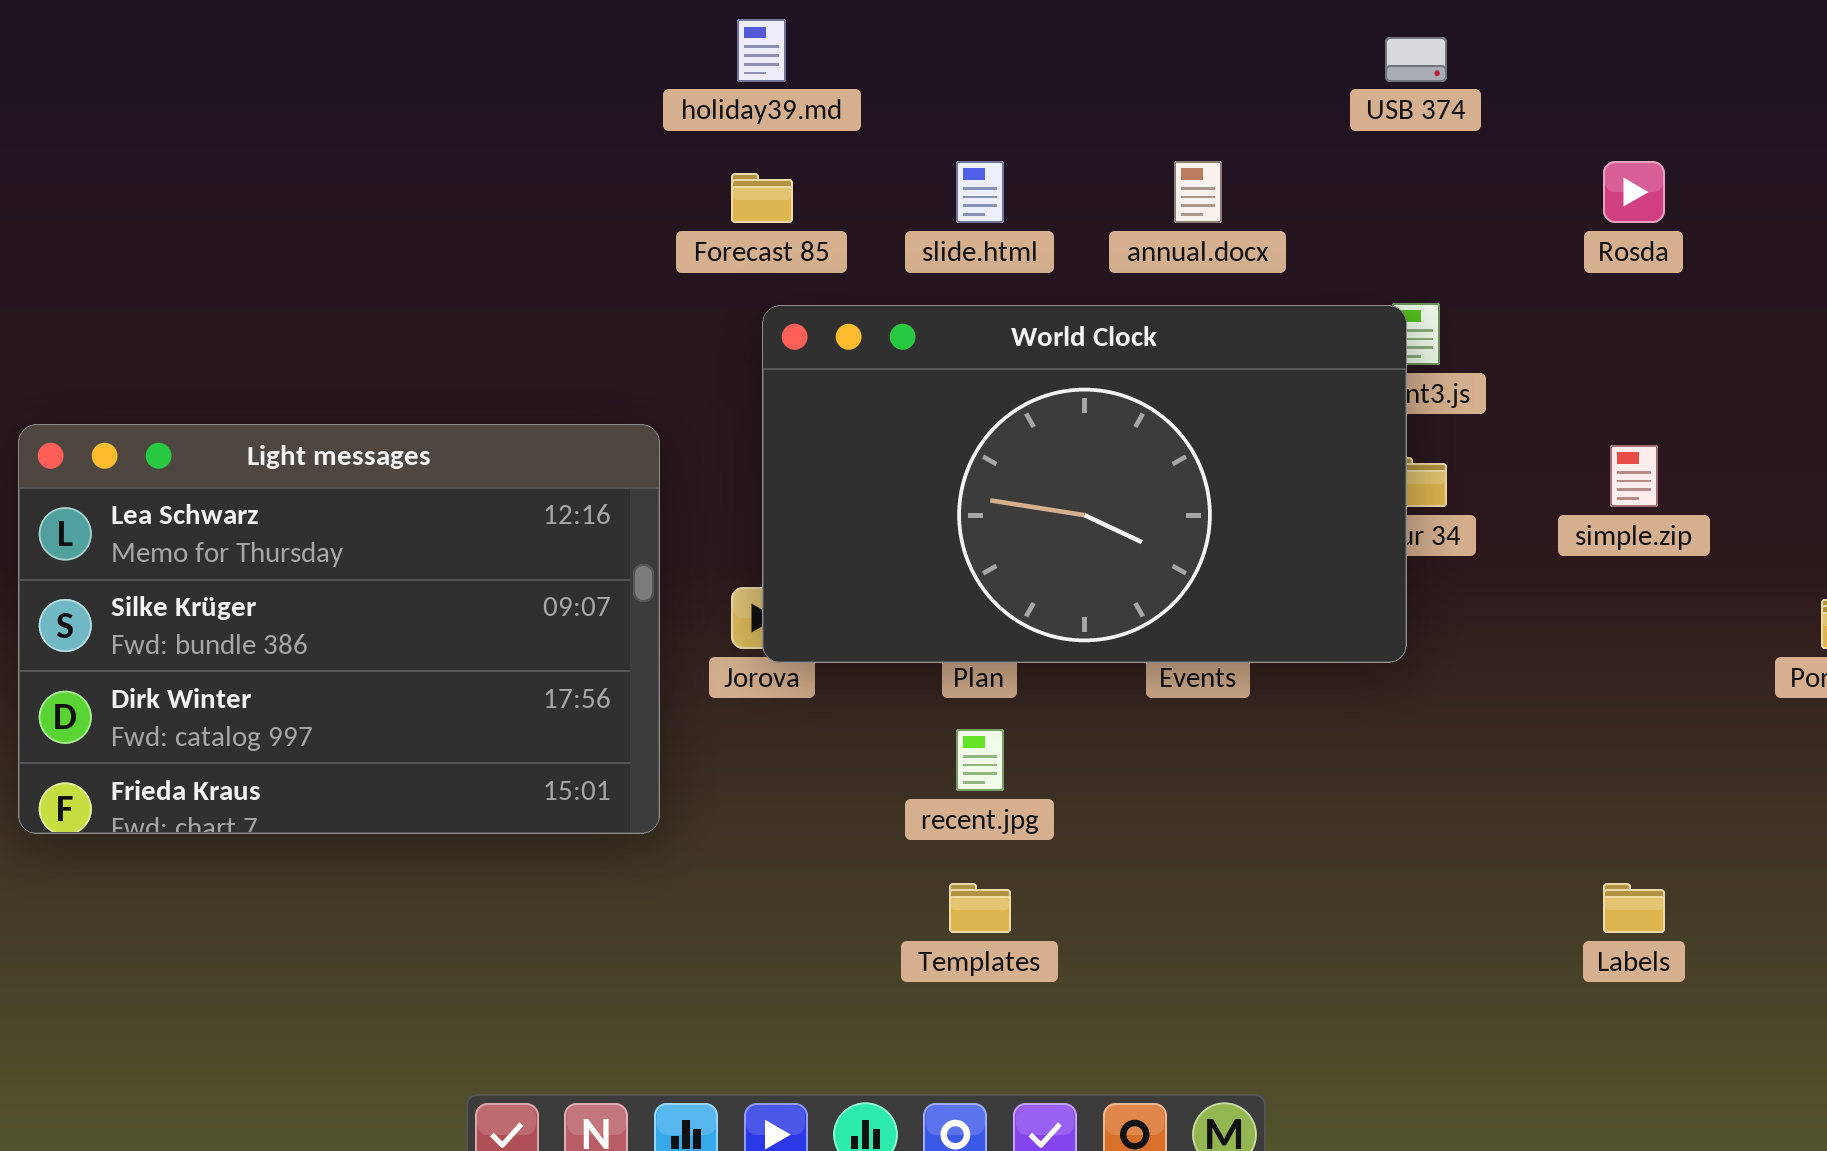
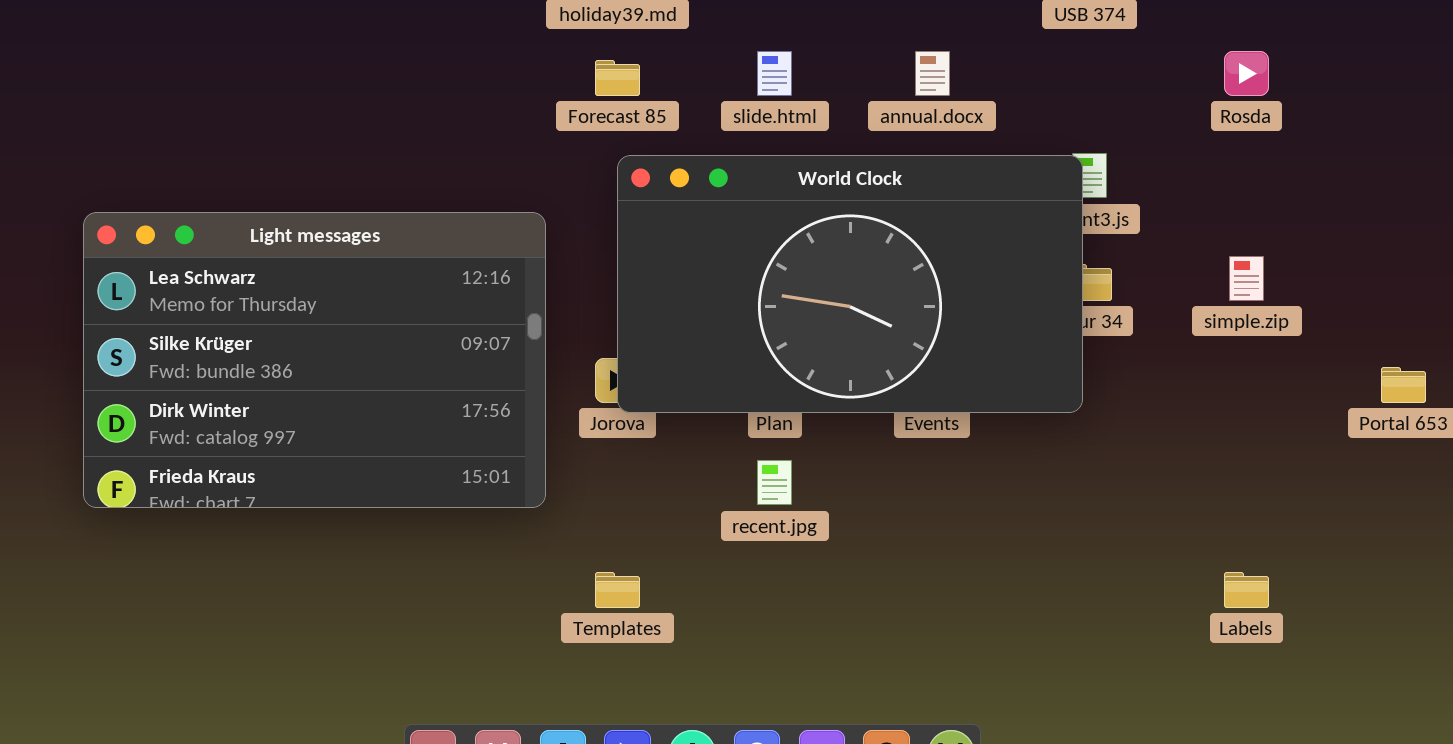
Light messages: [18,424,660,834] -> [83,212,546,508], moved
Templates: [949,883,1011,933] -> [595,572,640,608], moved

